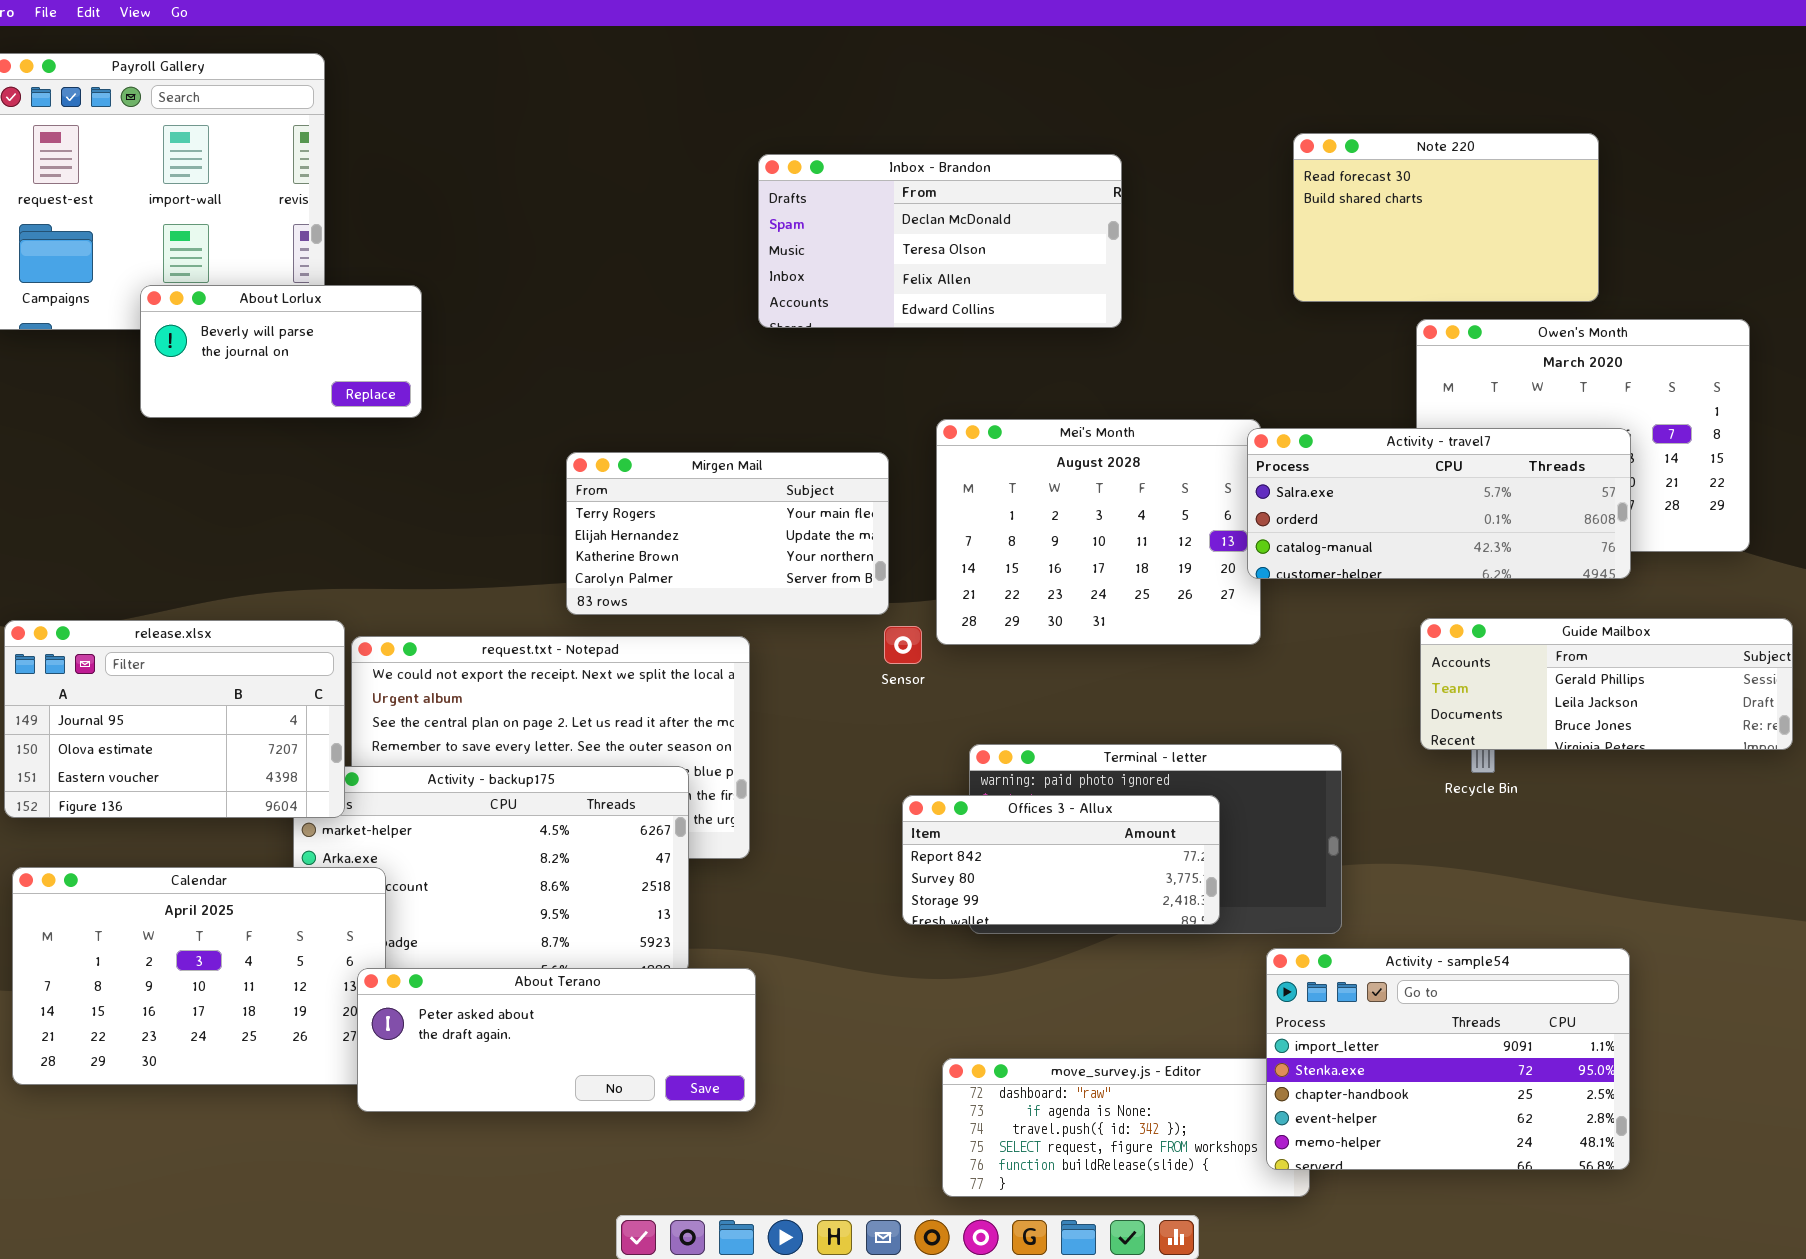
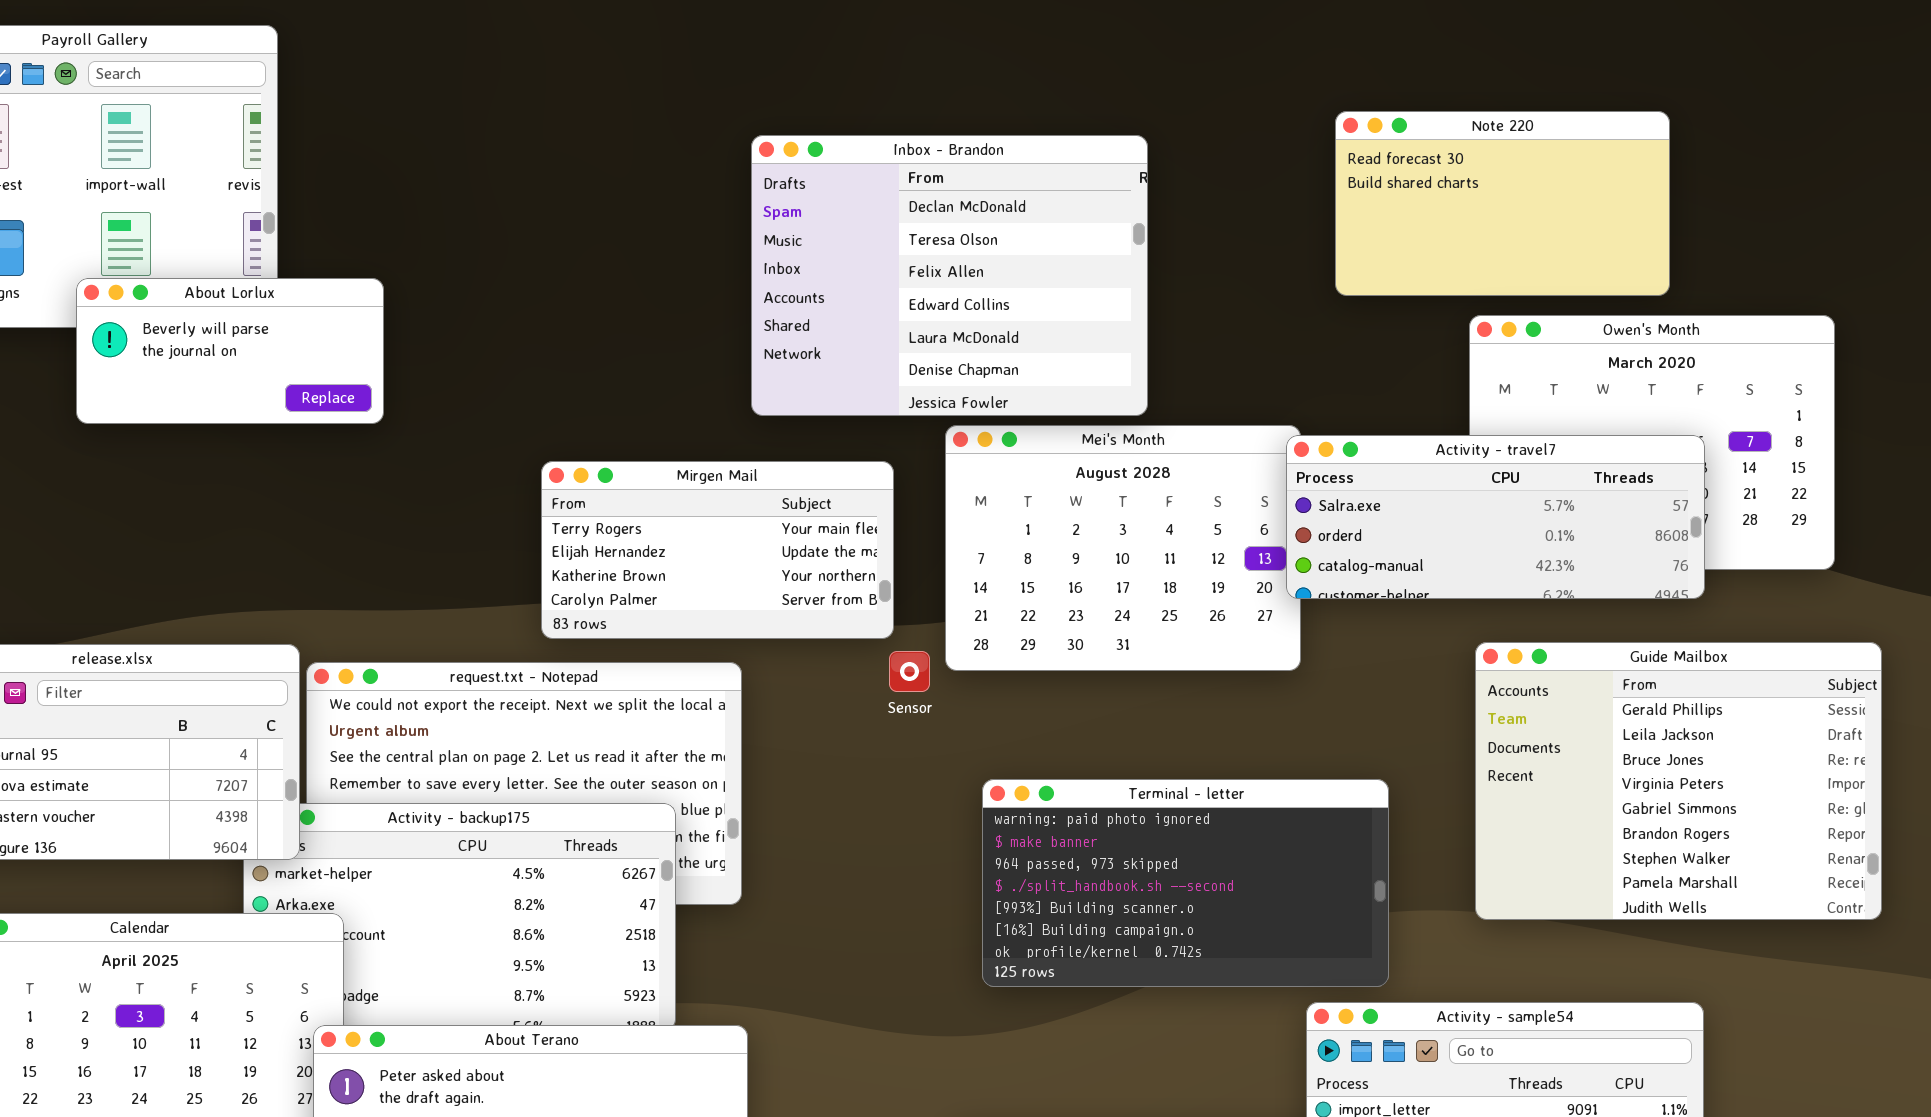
Inbox - Brandon: [758,154,1122,328] -> [751,135,1148,416], resized
Guide Mailbox: [1420,618,1793,750] -> [1475,642,1882,920], resized
Offices 3 - Allux: [902,795,1220,925] -> none, closed

